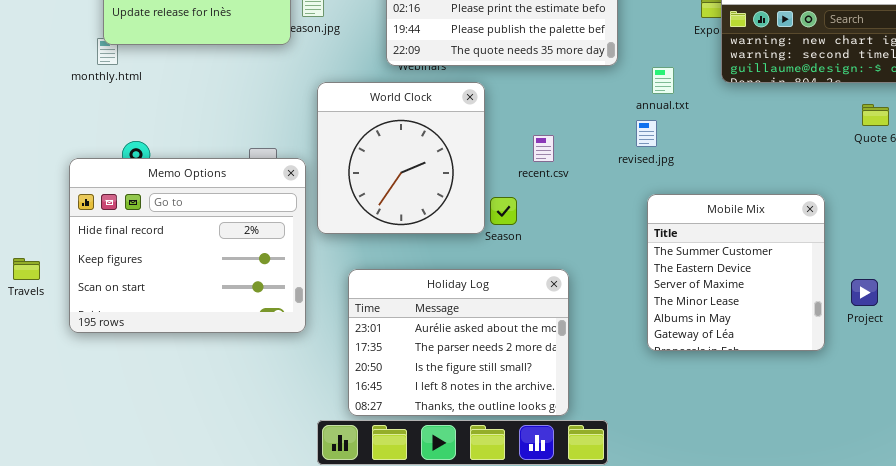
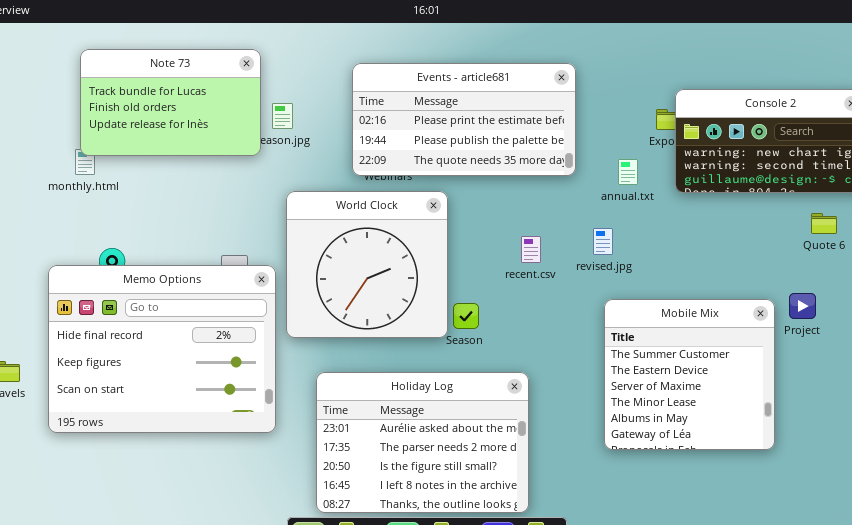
annual.txt: [652,67,674,94] -> [618,159,638,185], moved
recent.csv: [533,135,554,162] -> [521,236,541,263], moved
Project: [851,279,878,306] -> [789,293,816,319], moved

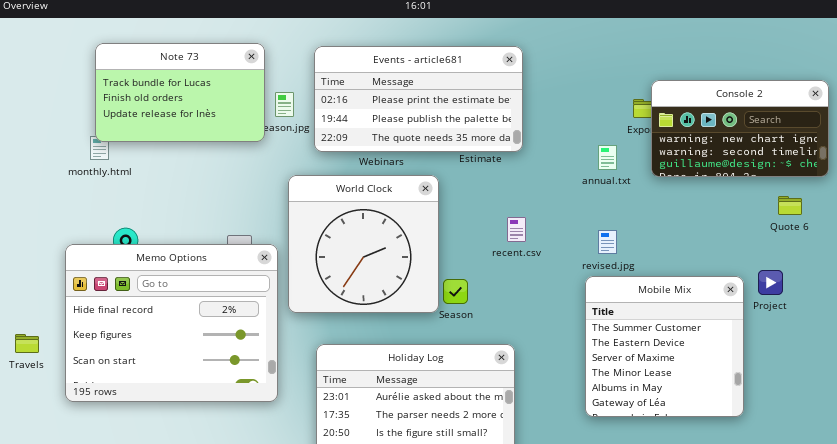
Events - article681: [352,63,576,176] -> [314,46,523,152], moved
revised.jpg: [593,228,613,255] -> [598,230,617,254], moved

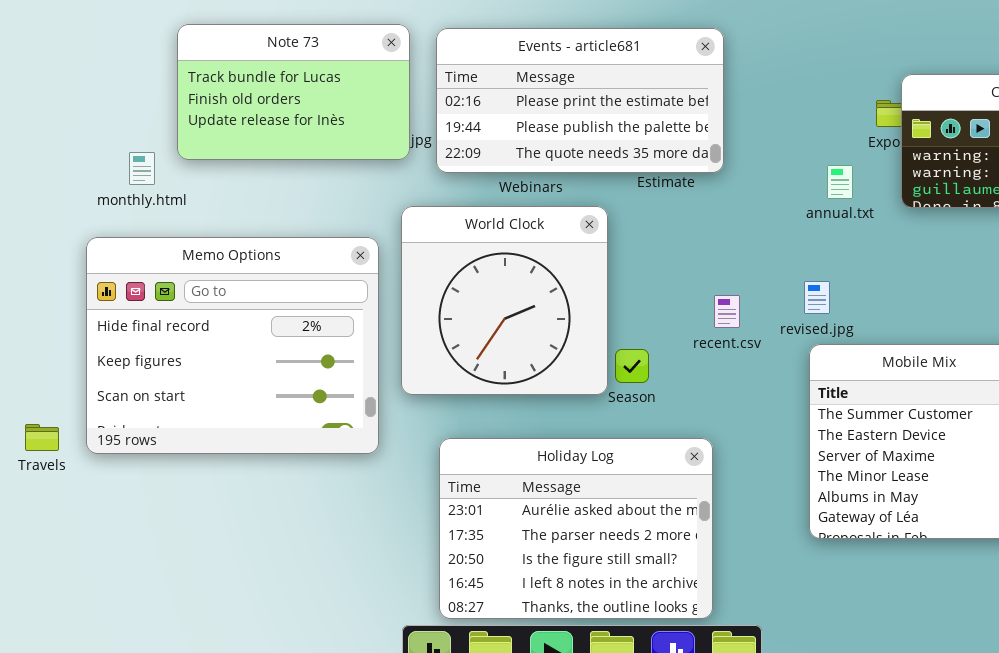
Note 73: [95,43,265,142] -> [177,24,410,160], moved
recent.csv: [507,217,526,242] -> [714,295,740,328], moved
revised.jpg: [598,230,617,254] -> [804,281,830,314], moved
Memo Options: [65,244,278,402] -> [86,237,379,454], moved

